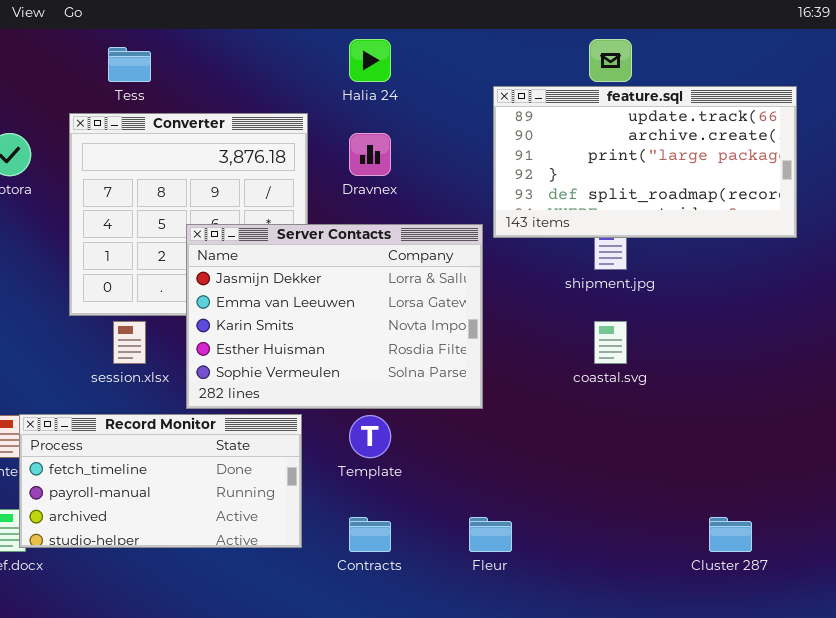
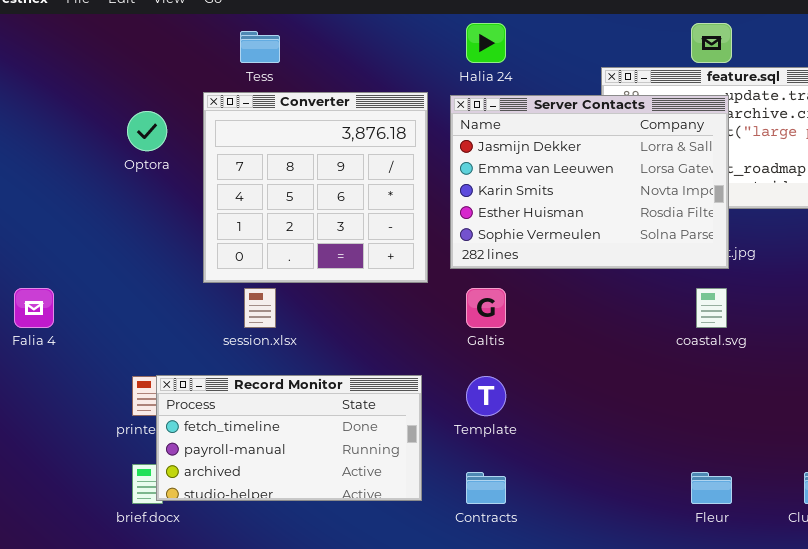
Server Contacts: [186,224,483,409] -> [450,95,729,269], moved
Fleur: [469,517,512,552] -> [691,472,732,504], moved

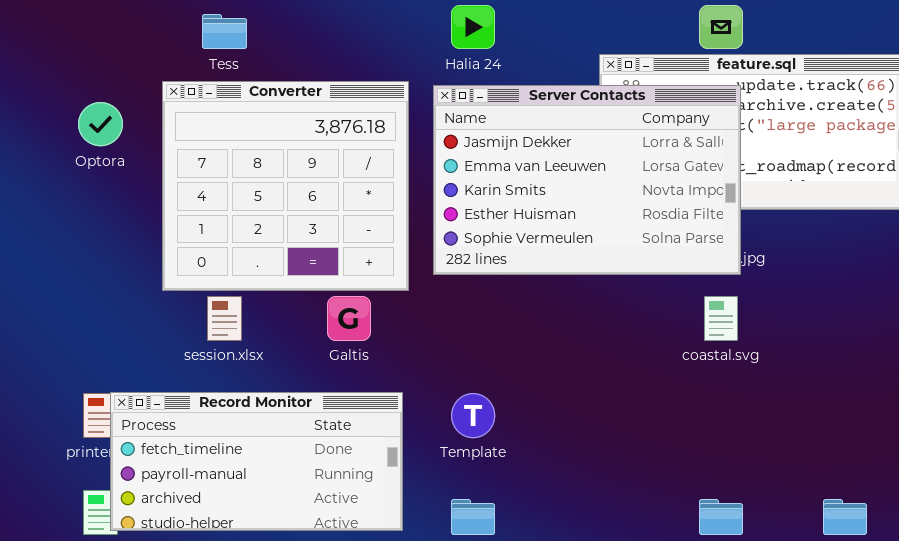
Galtis: [466,288,506,328] -> [327,296,371,341], moved

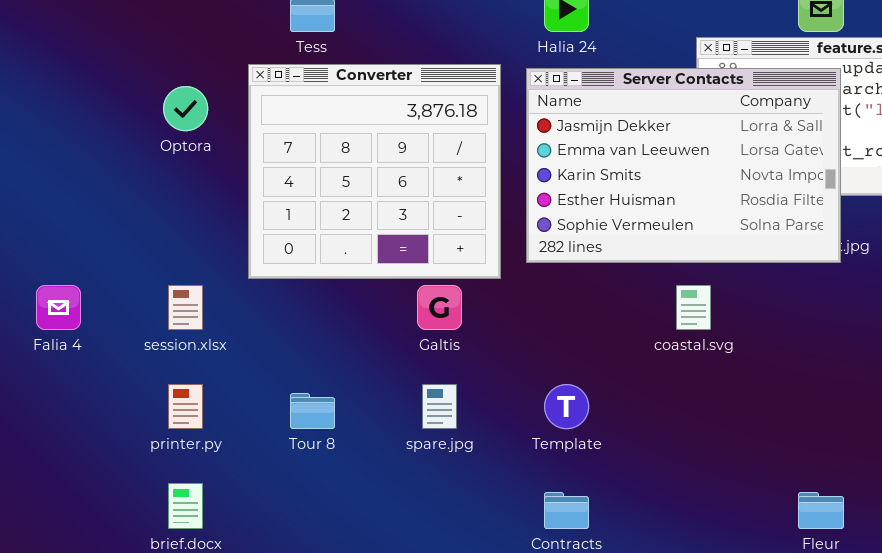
session.xlsx: [207,296,242,341] -> [168,285,203,330], moved
coastal.svg: [704,296,738,341] -> [676,285,711,330], moved
Record Monitor: [110,392,403,531] -> none, closed

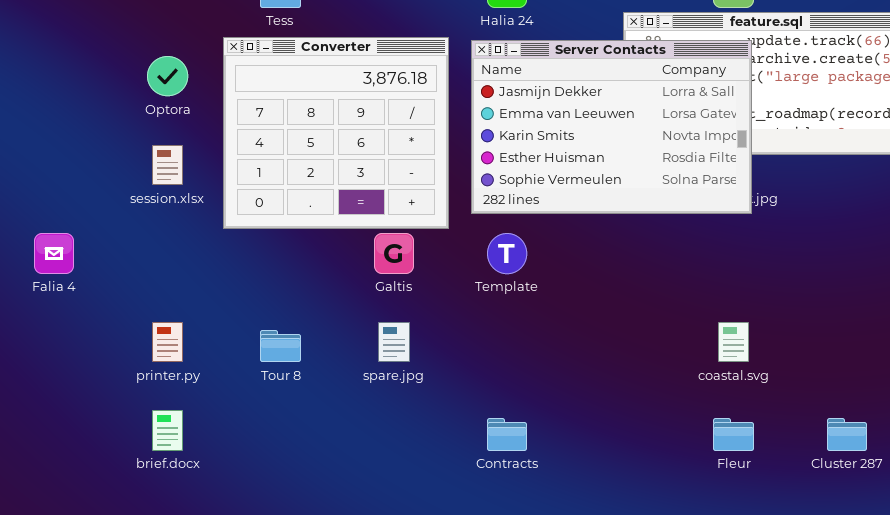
session.xlsx: [168,285,203,330] -> [152,145,183,185], moved
coastal.svg: [676,285,711,330] -> [718,322,749,362], moved
Template: [544,384,589,429] -> [487,233,527,274], moved

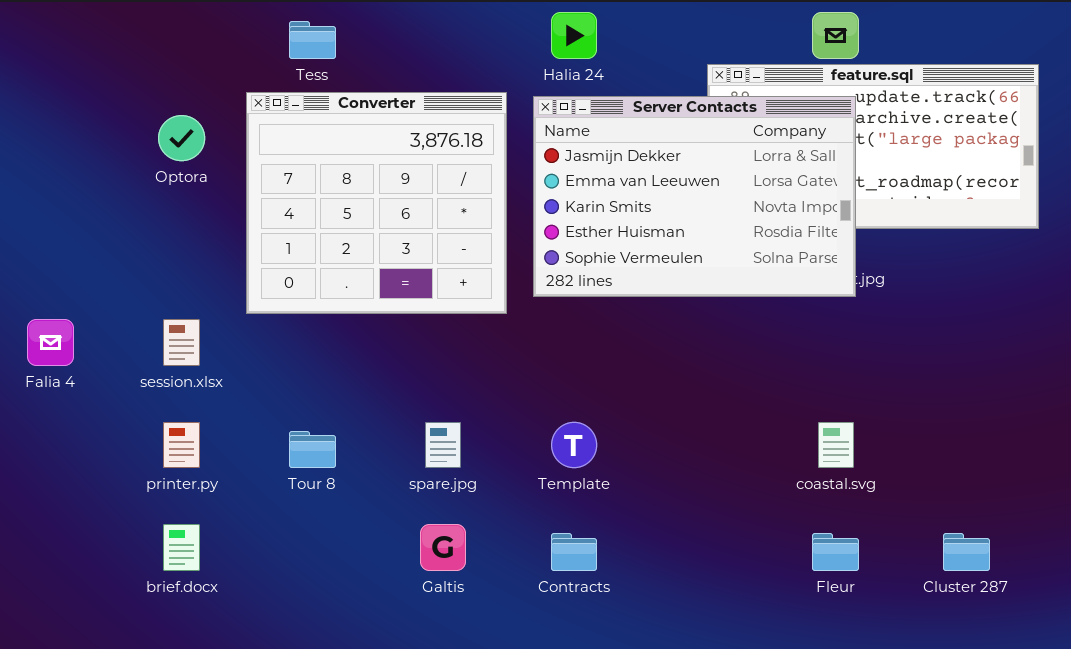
session.xlsx: [152,145,183,185] -> [163,319,200,366], moved
Galtis: [374,233,414,274] -> [420,524,466,571], moved
Template: [487,233,527,274] -> [551,422,597,468], moved

